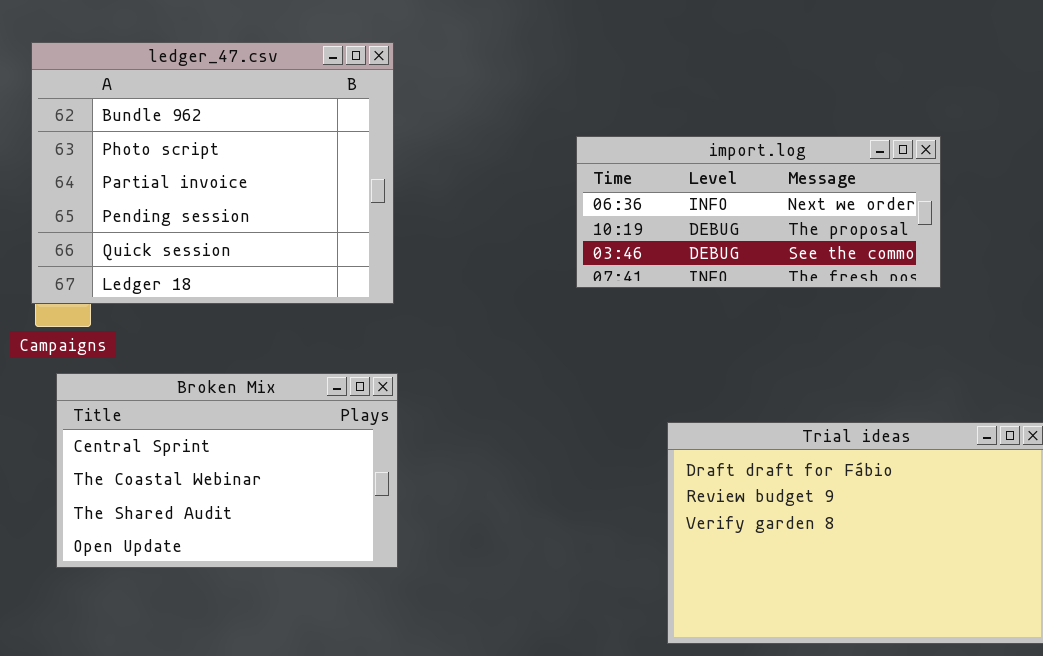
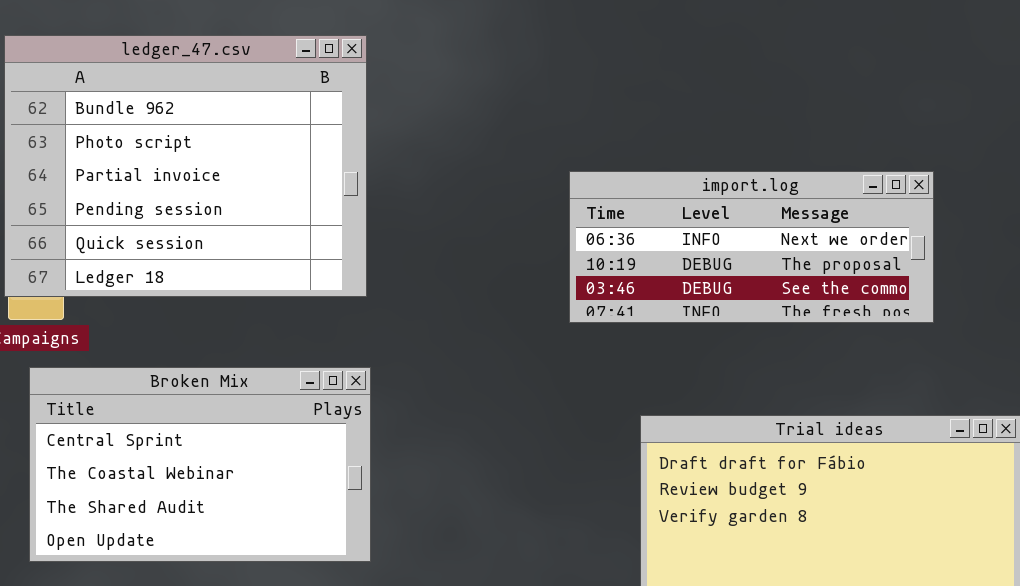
import.log: [576,136,941,288] -> [569,171,934,323], moved

